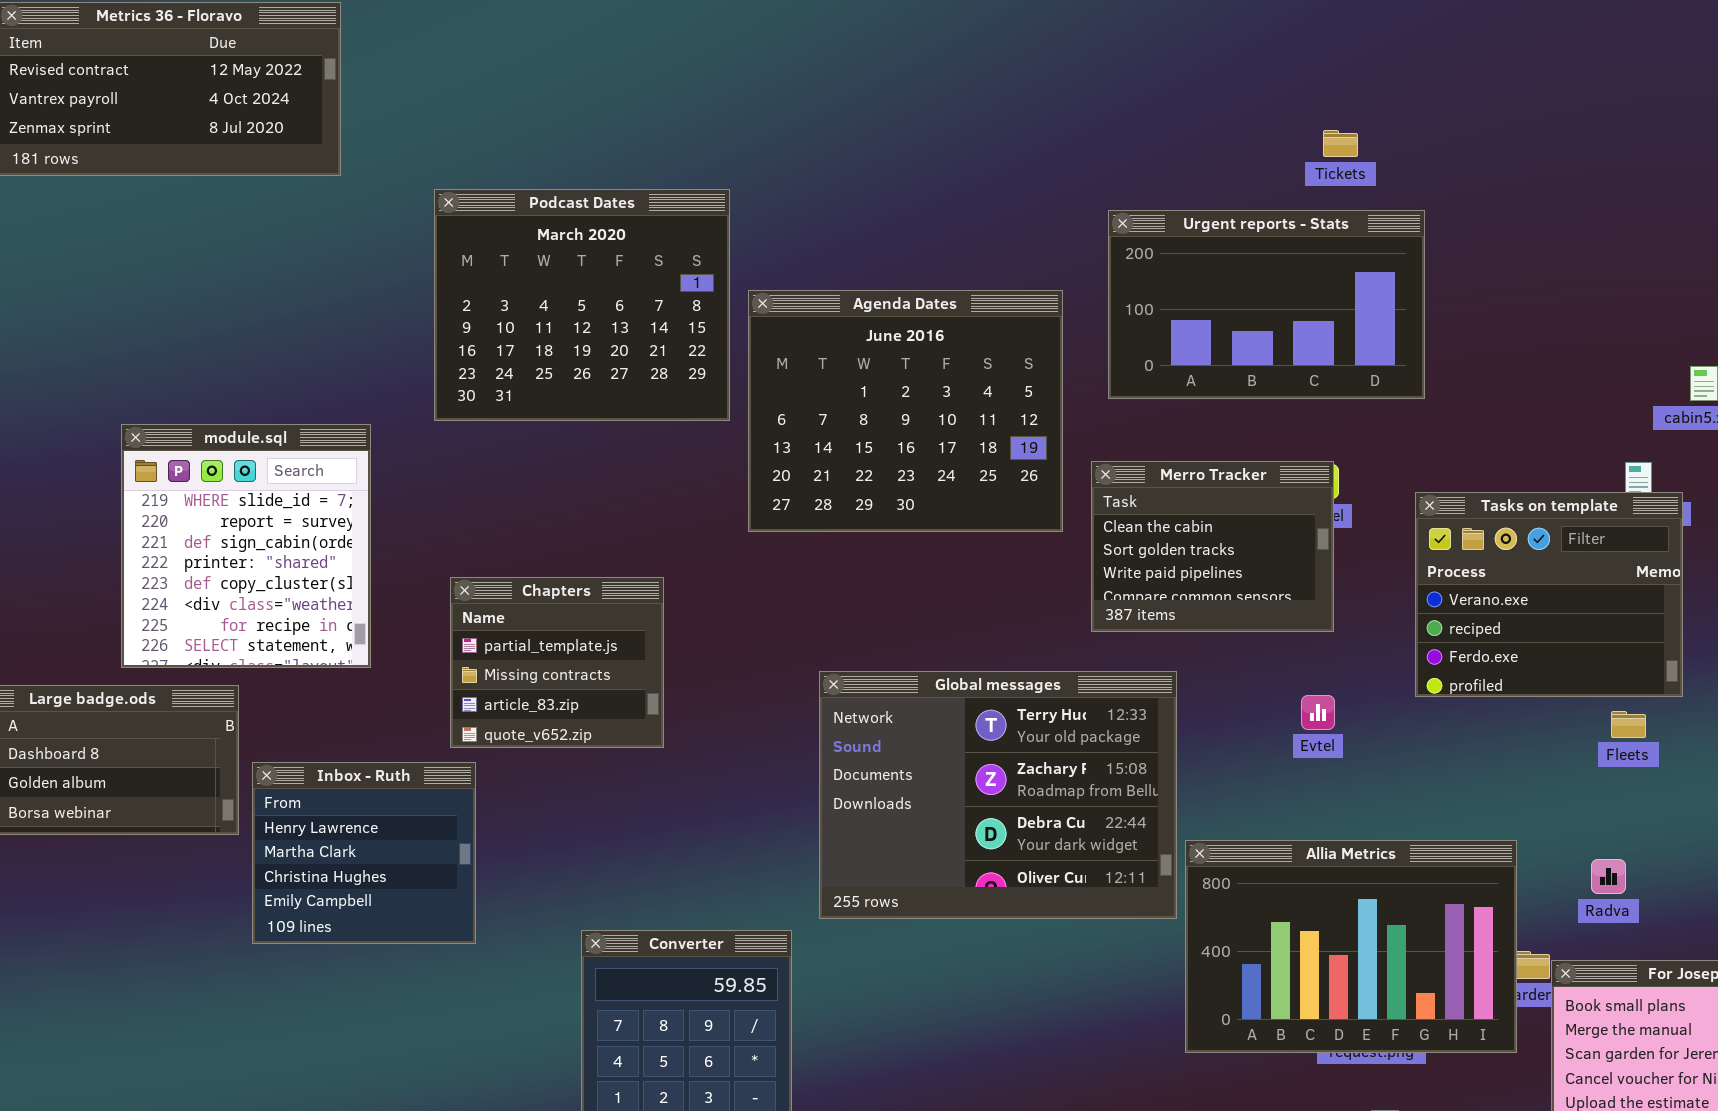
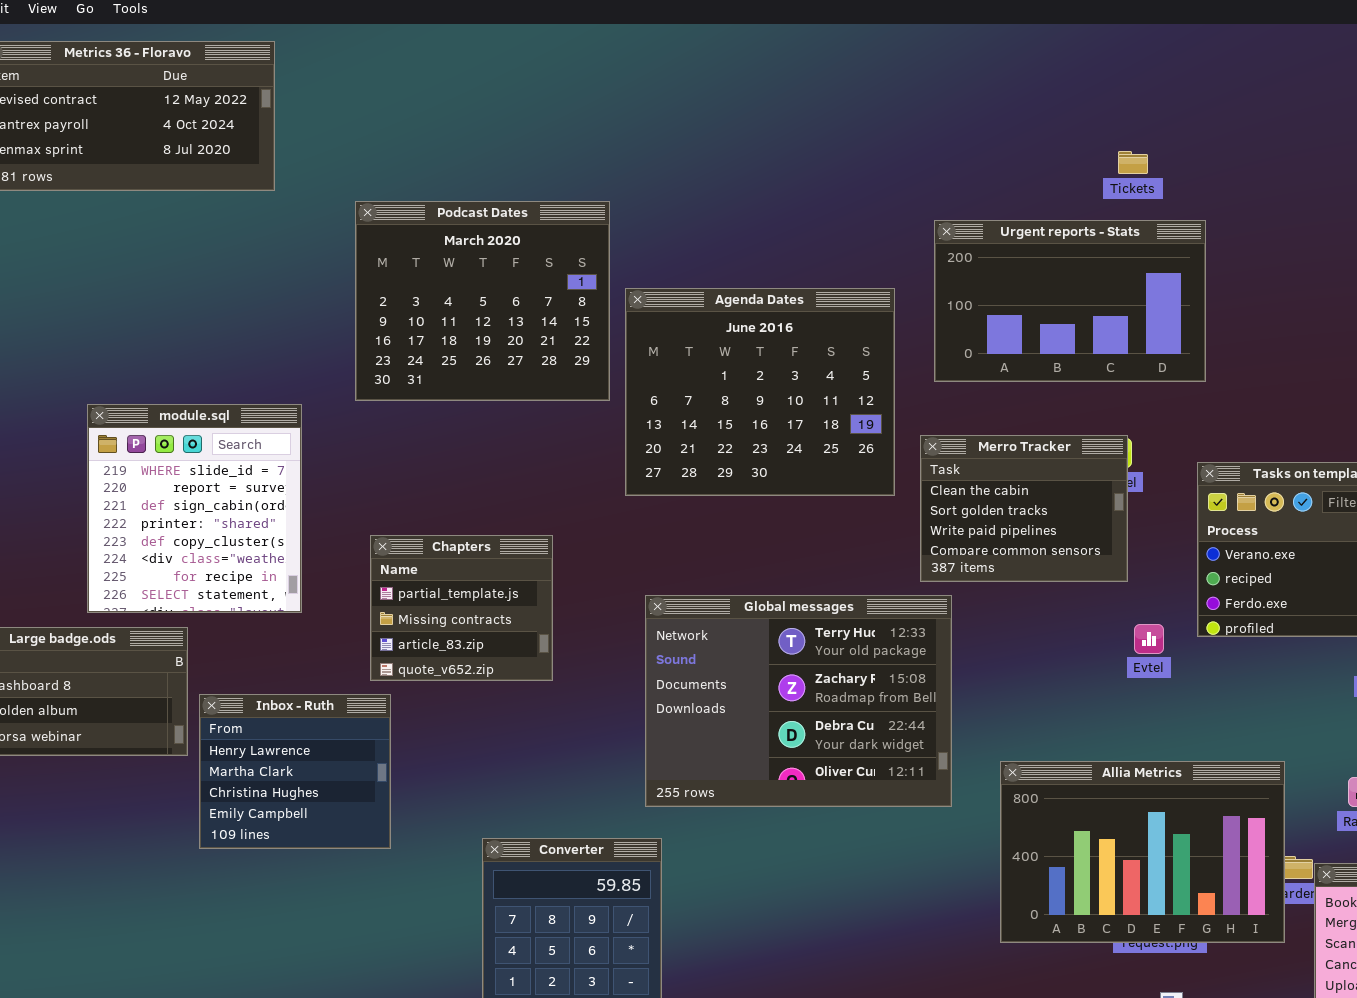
Global messages: [819,671,1177,919] -> [645,595,952,807], moved
Evtel: [1301,695,1335,730] -> [1134,624,1164,654], moved

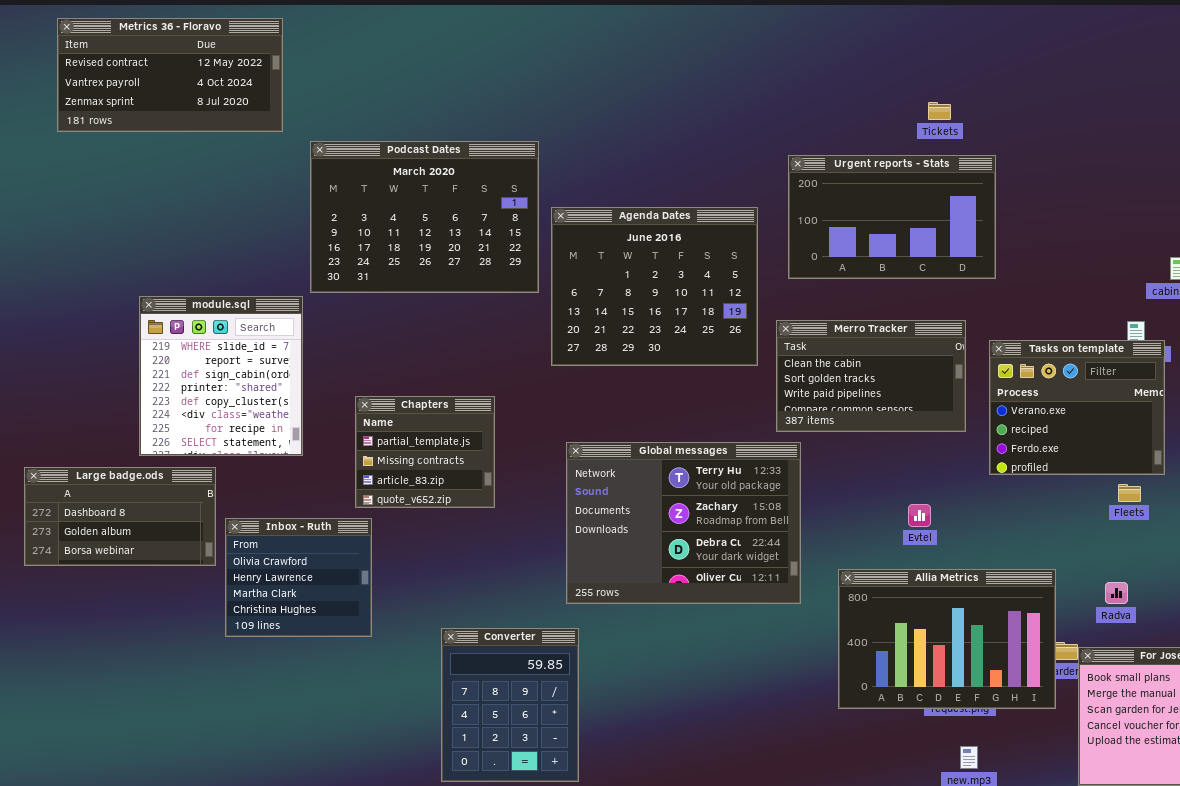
Podcast Dates: [355,201,610,401] -> [310,141,539,293], resized
Merro Tracker: [920,435,1128,582] -> [776,320,966,432], resized
Evtel: [1134,624,1164,654] -> [908,504,931,527], moved
Inbox - Ruth: [199,694,391,849] -> [225,518,372,637], scrolled up 1 row

